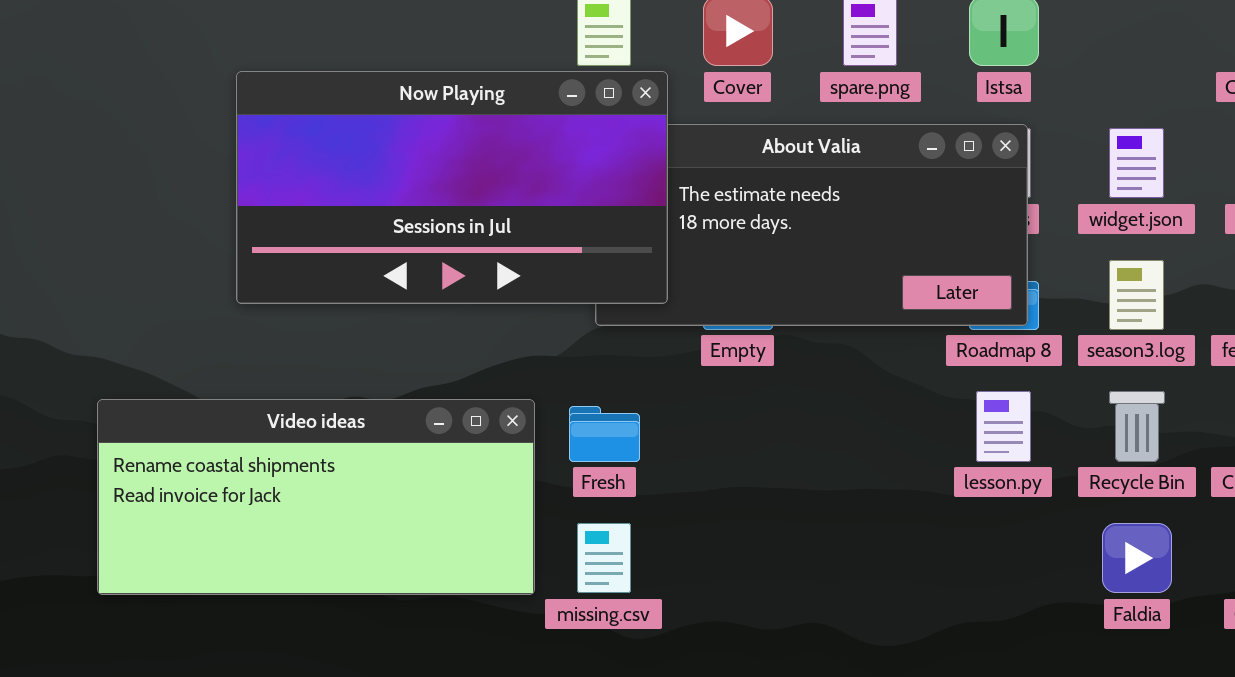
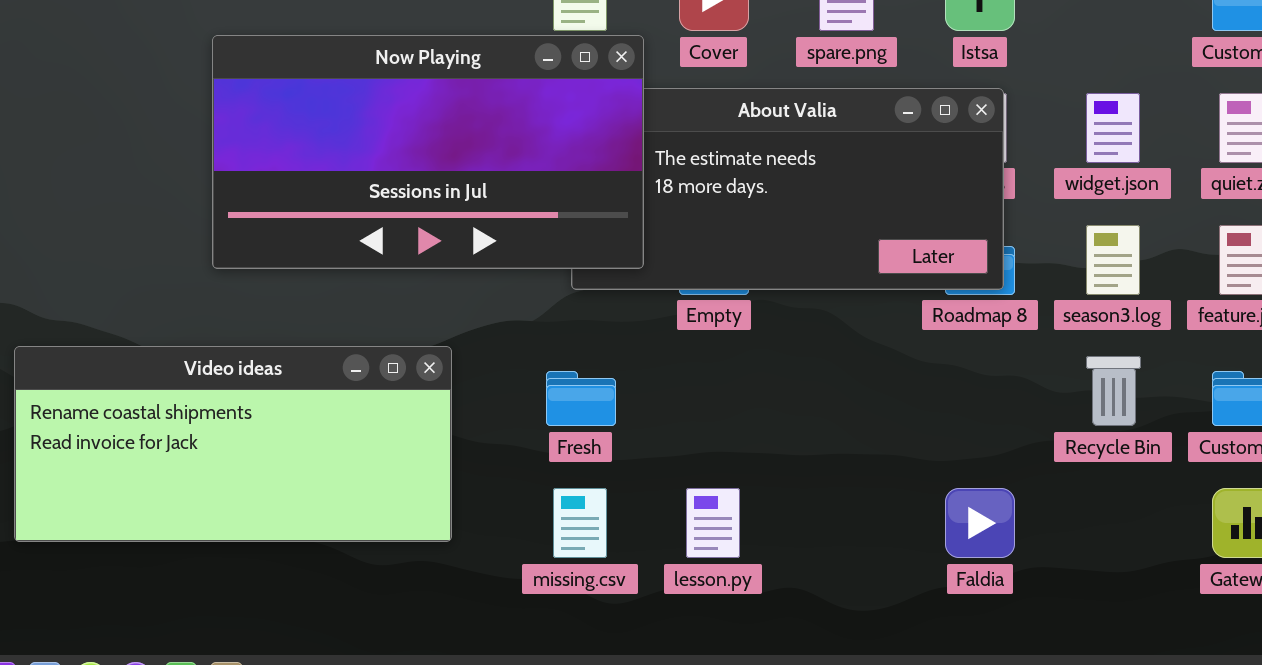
lesson.py: [976,391,1031,462] -> [686,488,740,558], moved
Video ideas: [97,399,535,595] -> [14,346,452,542], moved
Faldia: [1102,523,1172,593] -> [945,488,1015,558], moved

